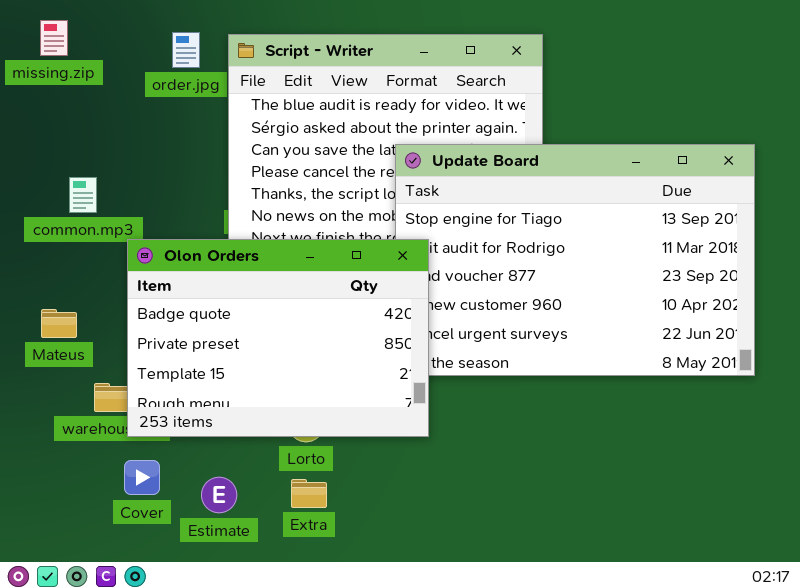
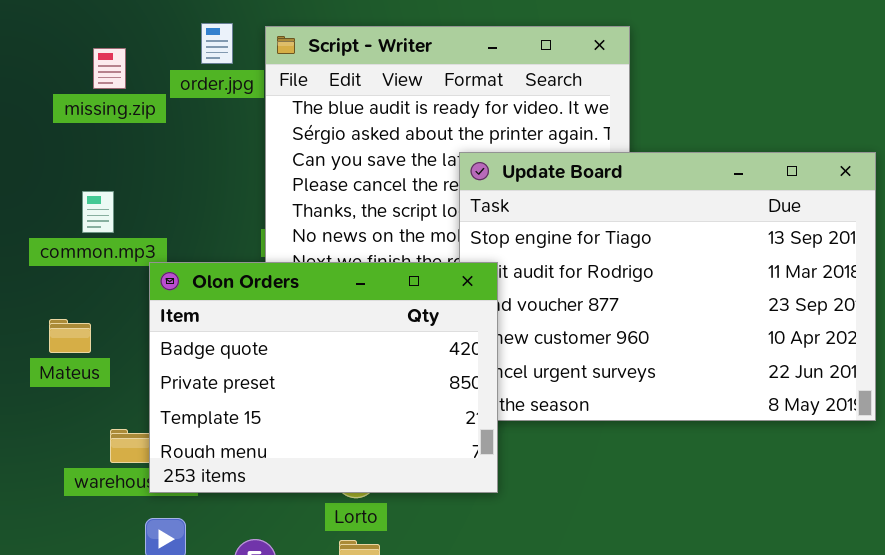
missing.zip: [40,20,68,56] -> [93,48,126,89], moved
Mateus: [41,309,77,338] -> [49,319,91,353], moved

